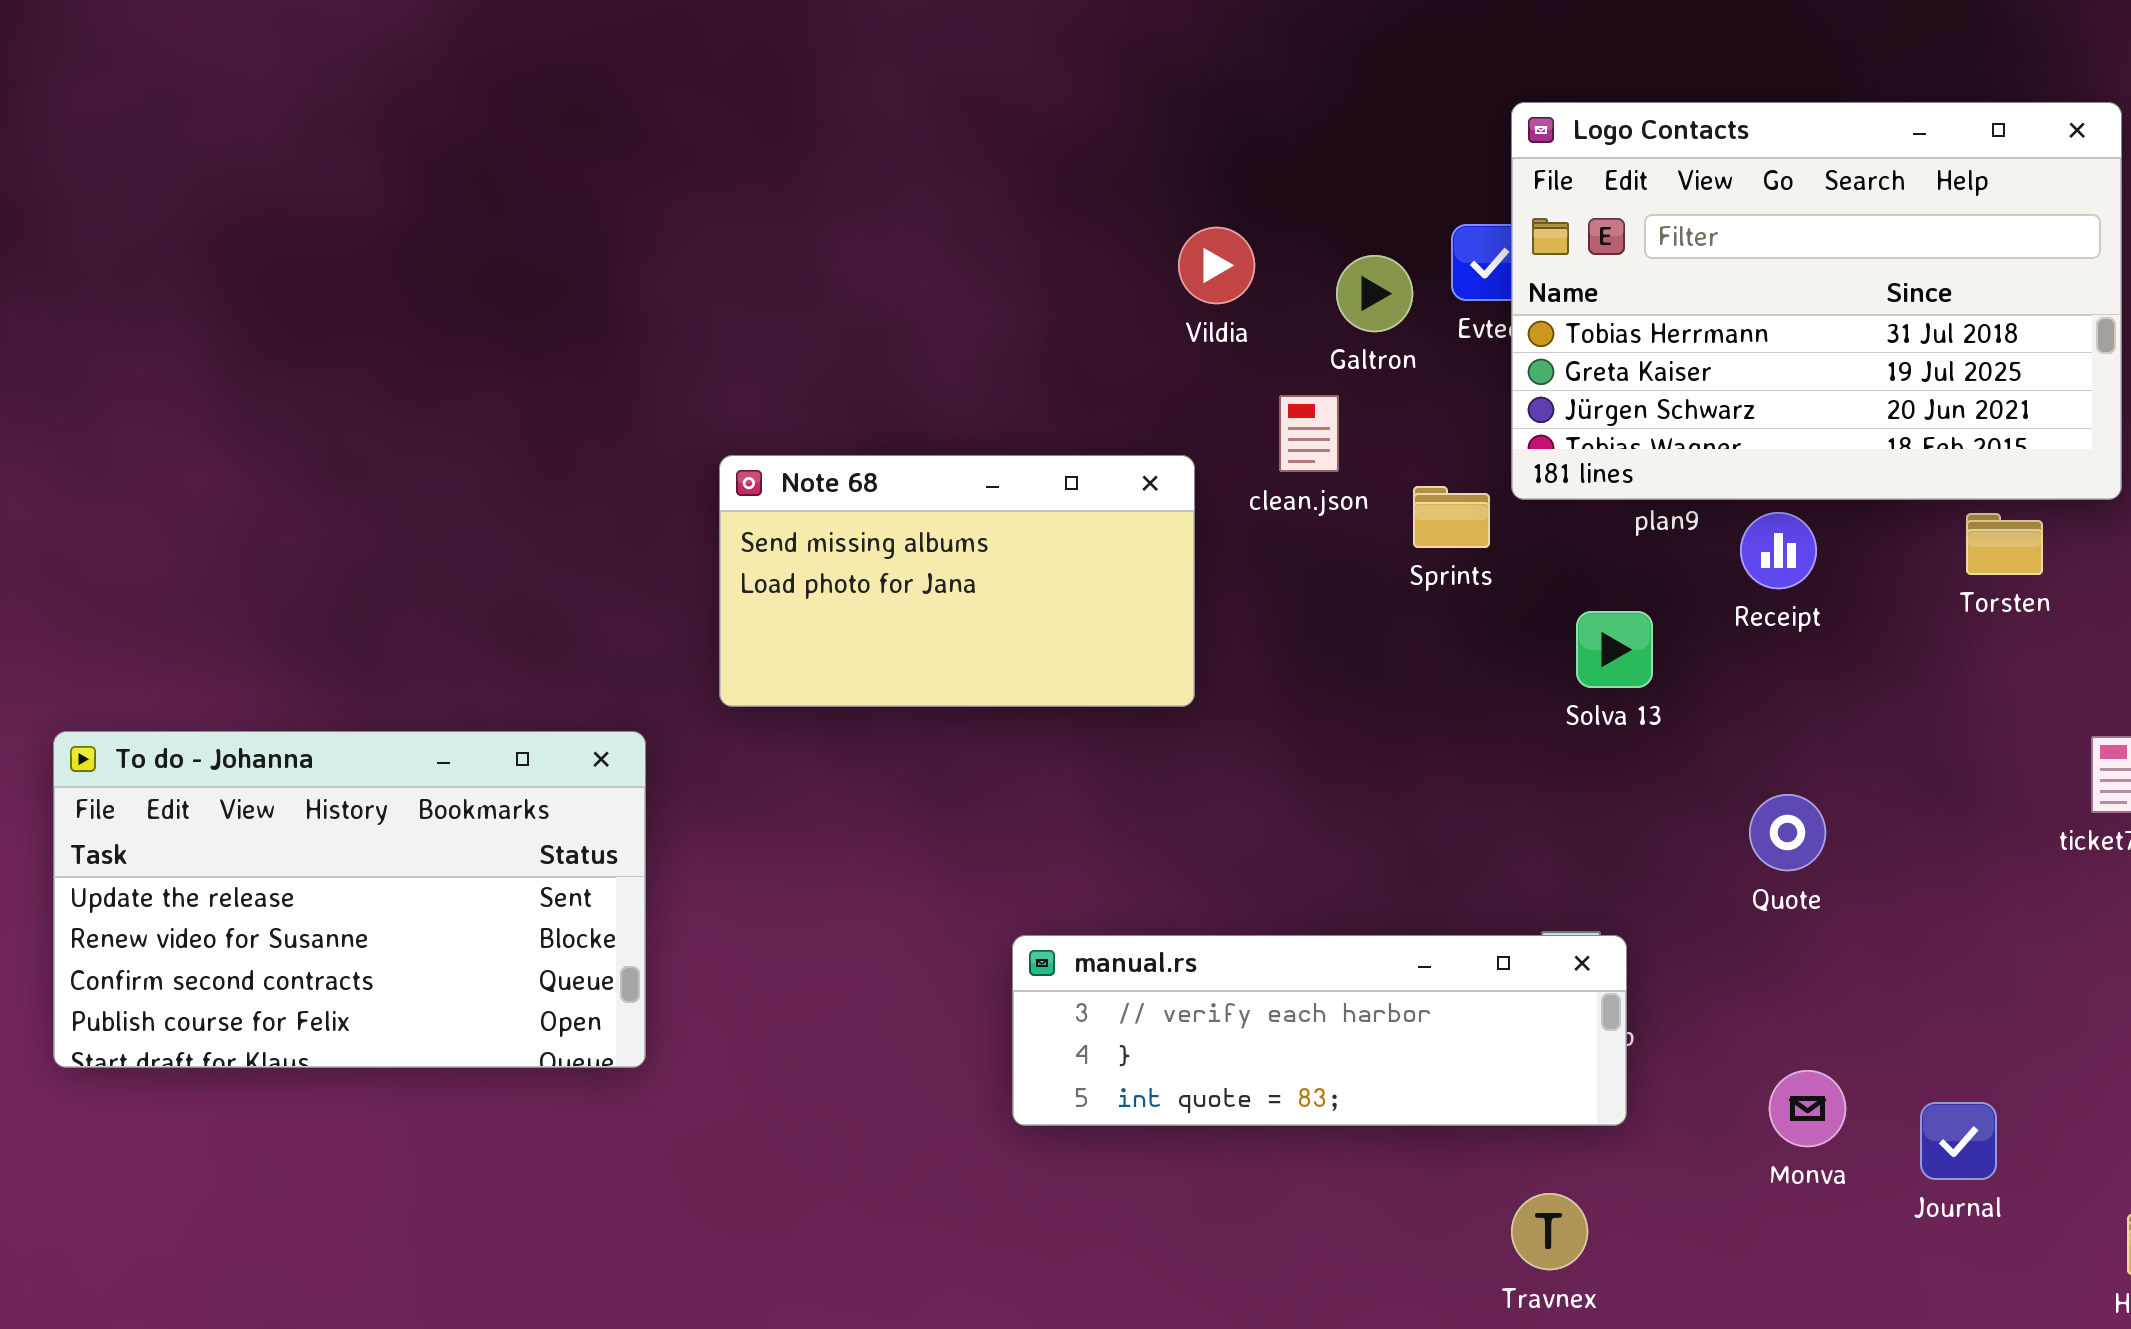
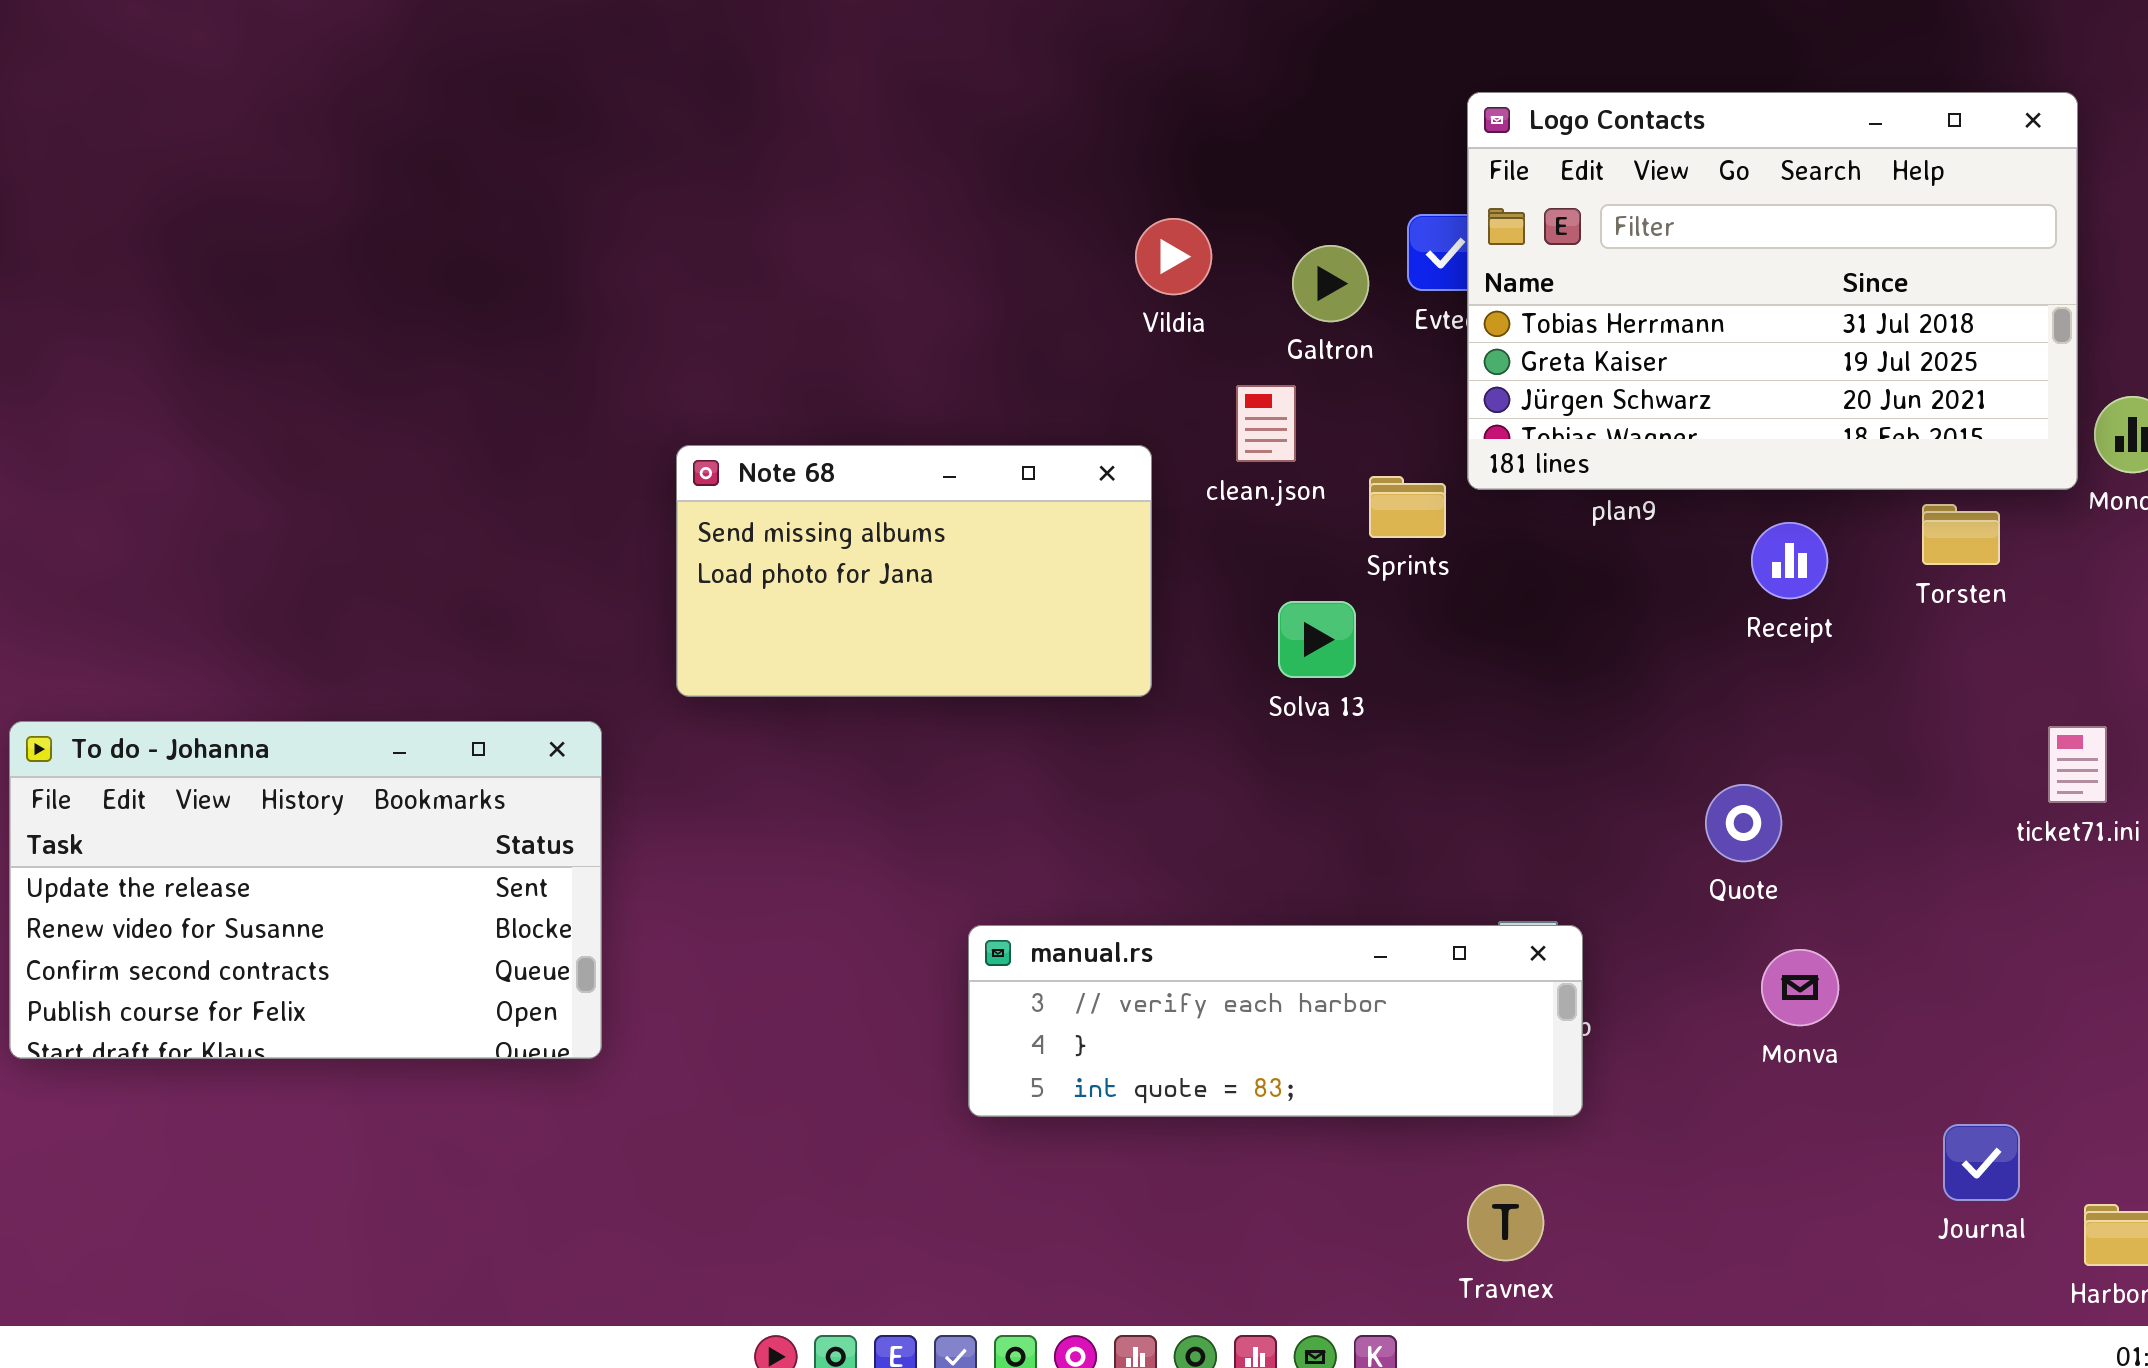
Receipt: [1740,512,1817,589] -> [1751,522,1828,599], moved
Solva 13: [1576,611,1653,688] -> [1278,601,1356,678], moved
Monva: [1769,1070,1846,1147] -> [1761,949,1839,1026], moved
Journal: [1920,1102,1997,1180] -> [1943,1124,2020,1201], moved

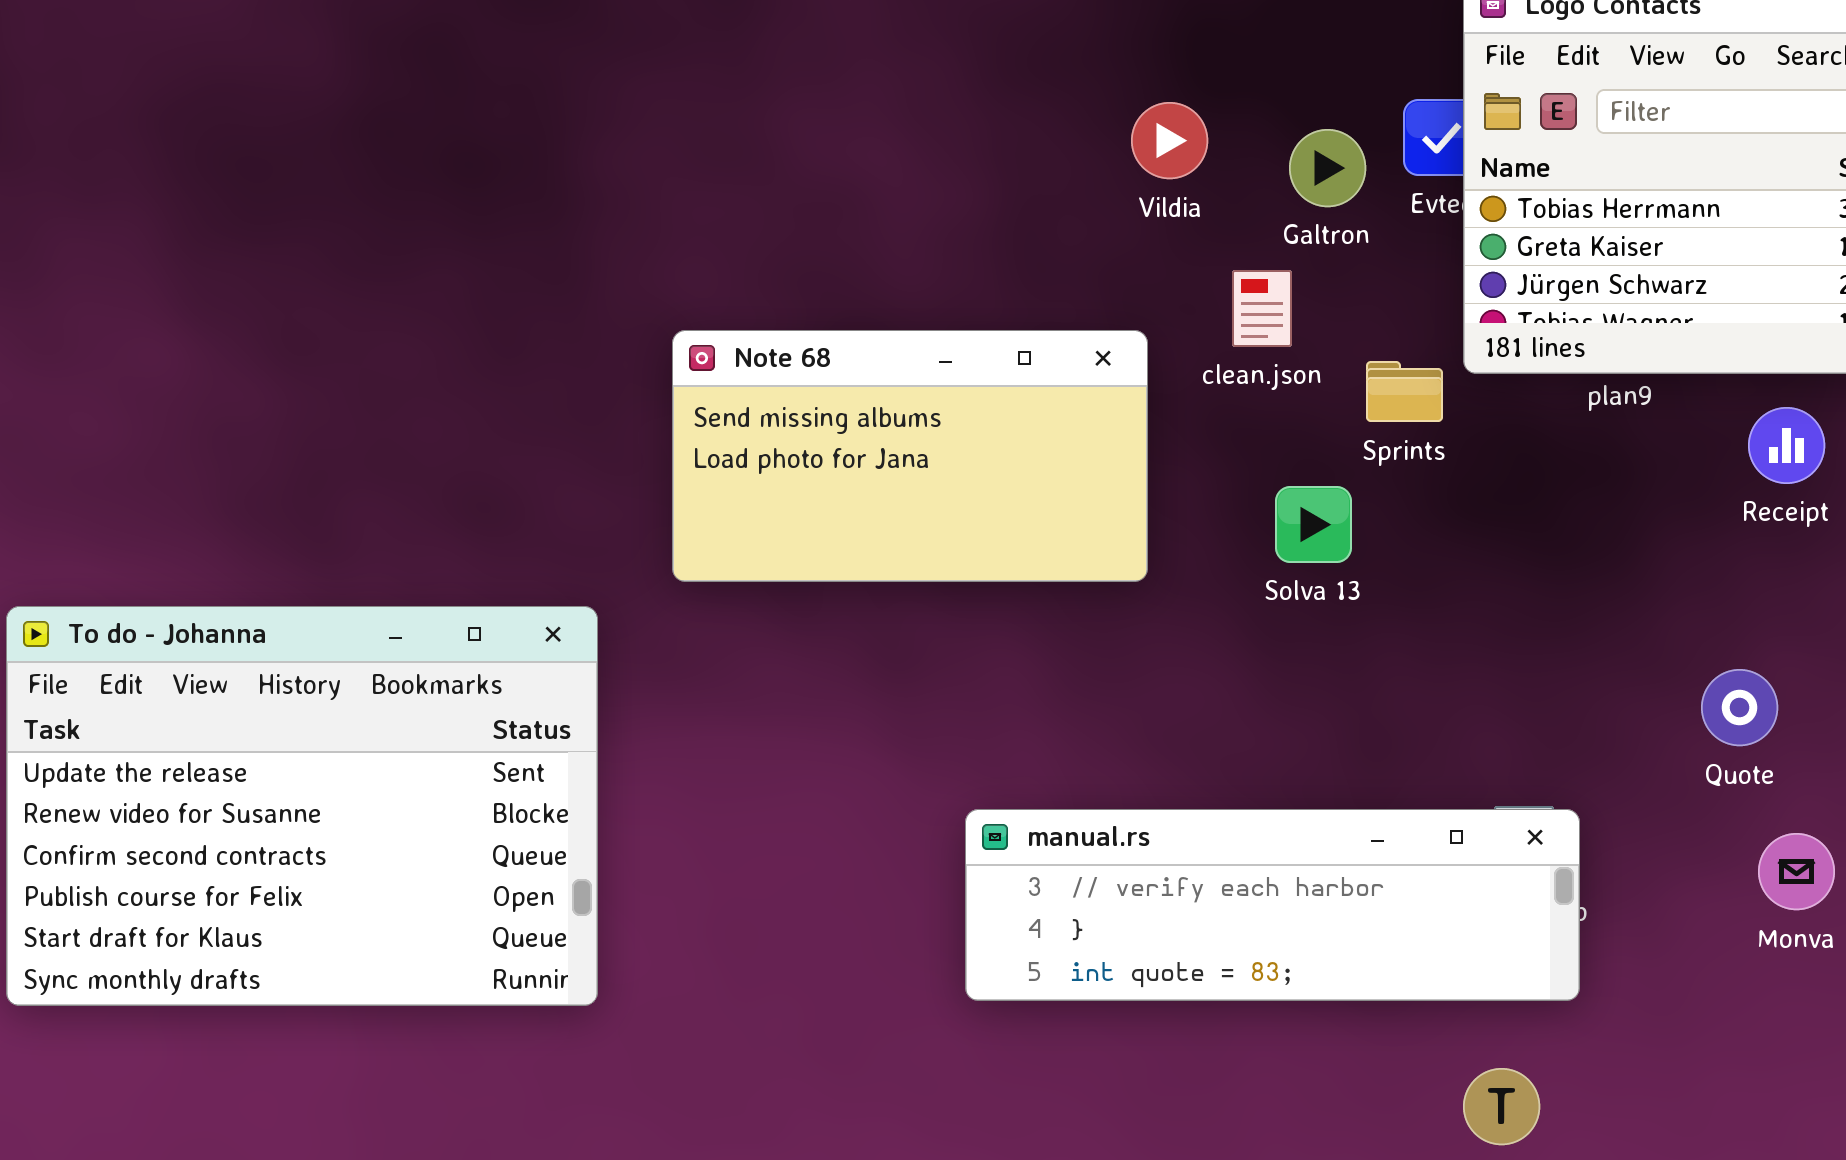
To do - Johanna: [9,721,602,1059] -> [6,606,598,1006], resized

